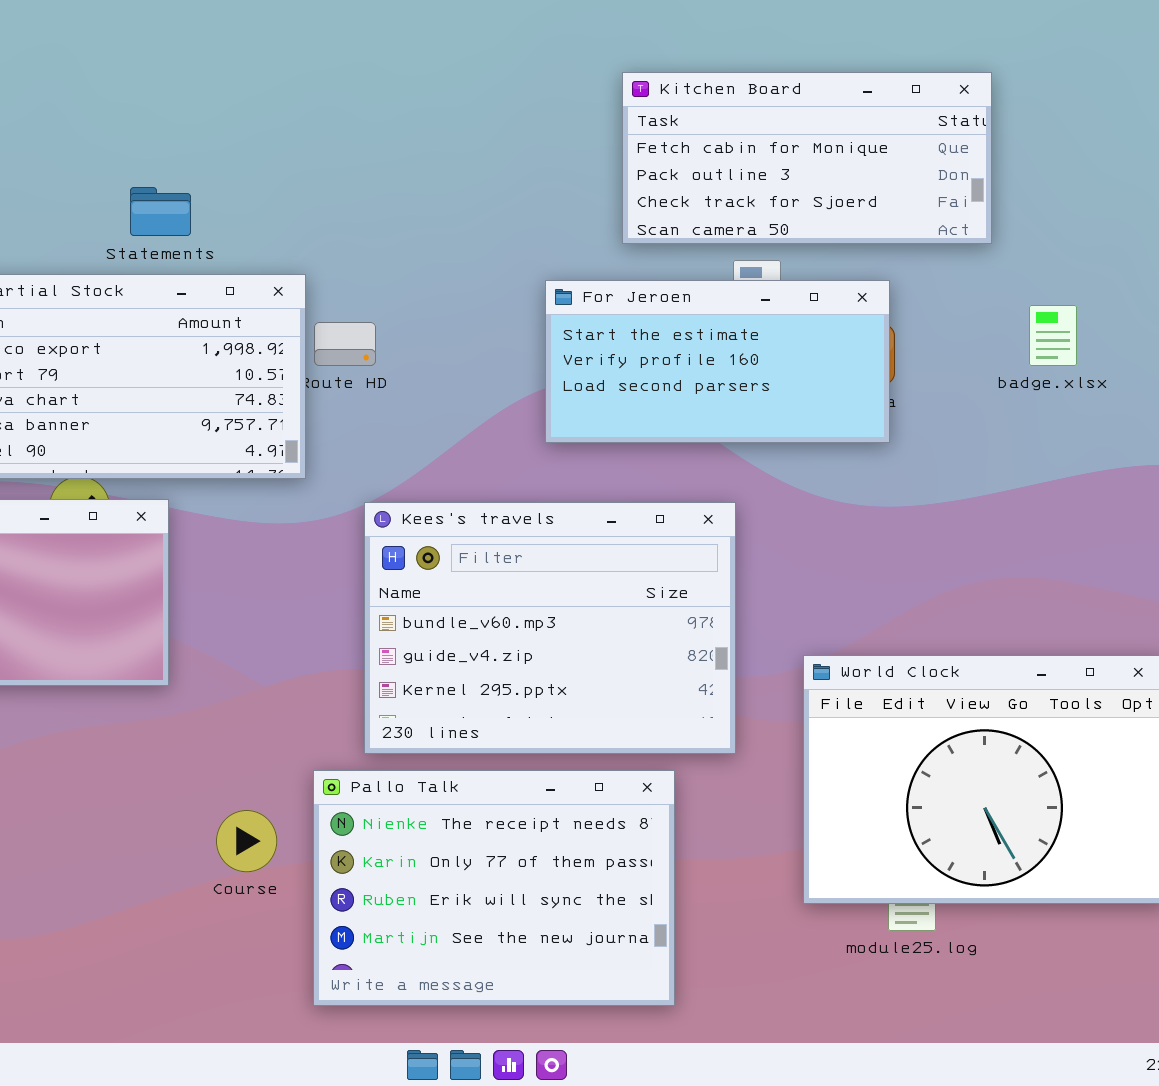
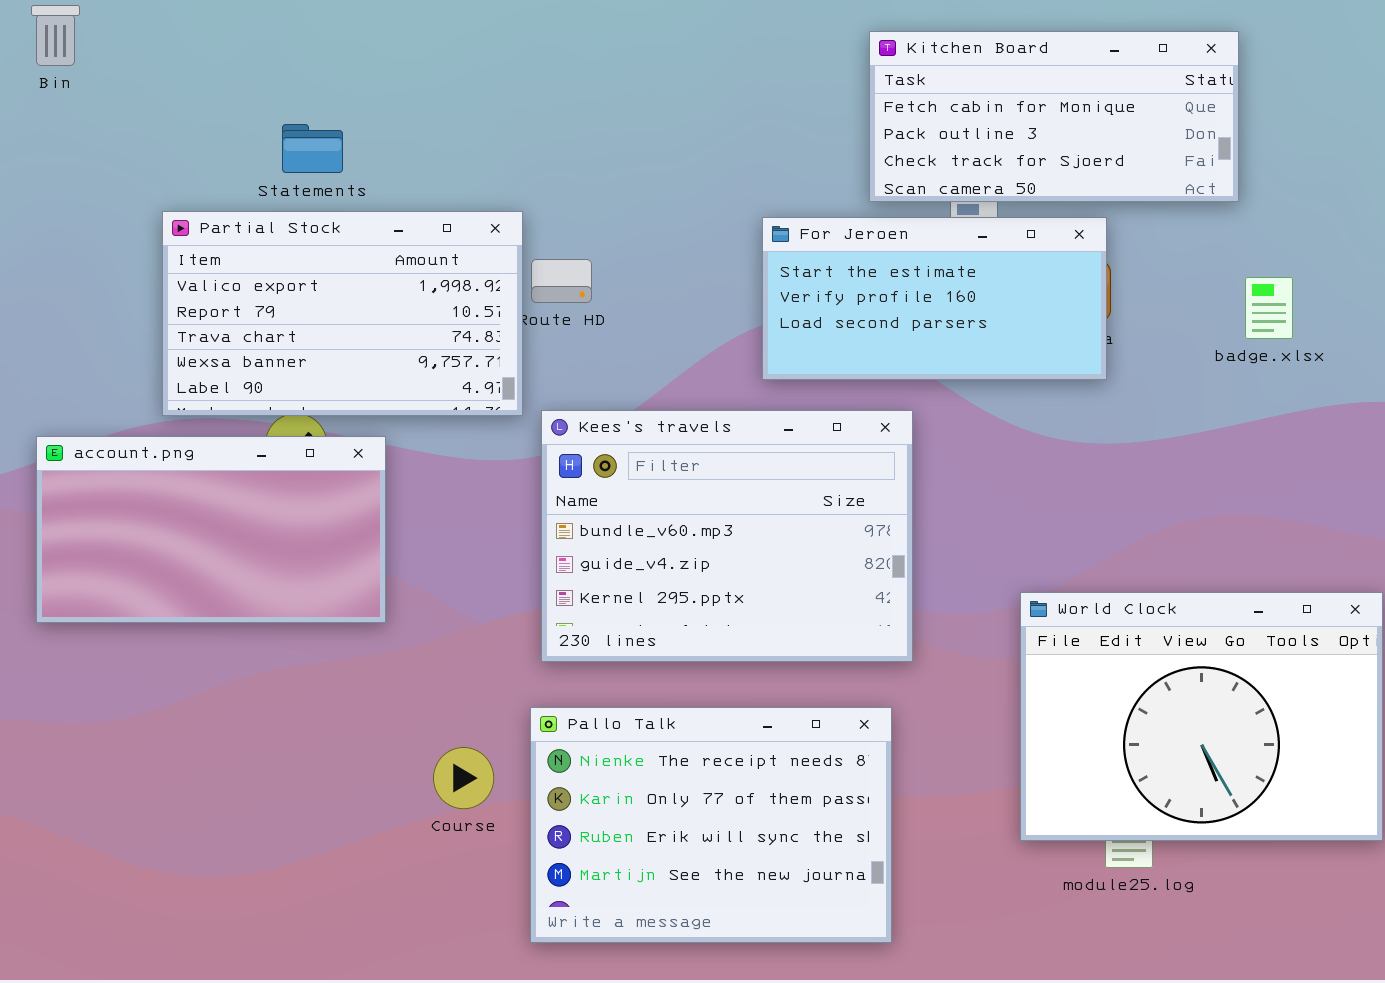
Kitchen Board: [622,72,992,244] -> [869,31,1239,202], moved
Statements: [130,187,191,236] -> [282,124,343,173], moved
badge.xlsx: [1029,305,1077,366] -> [1245,277,1293,339], moved
Kees's travels: [364,502,736,754] -> [541,410,913,662], moved

